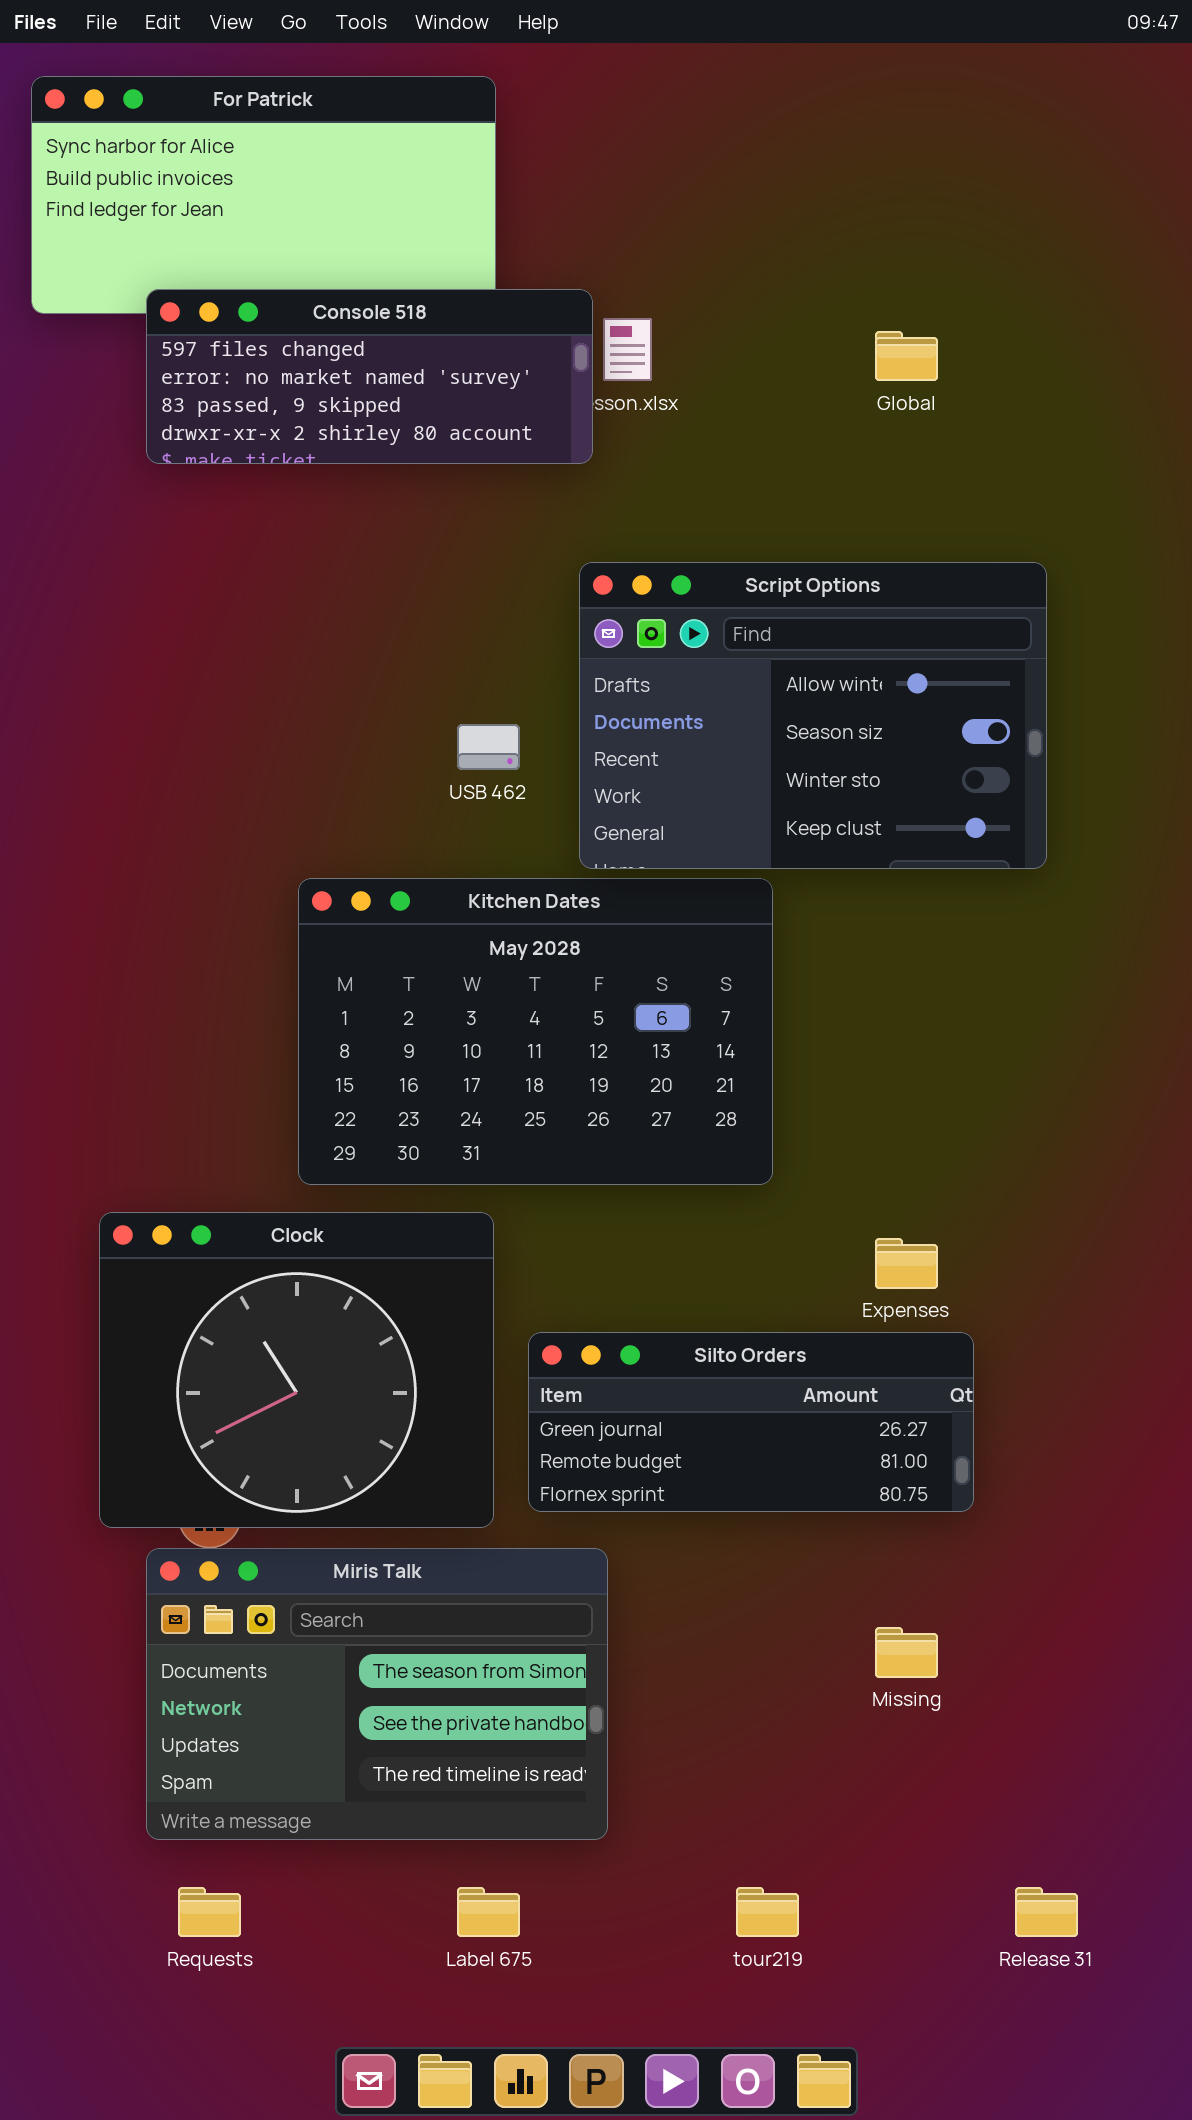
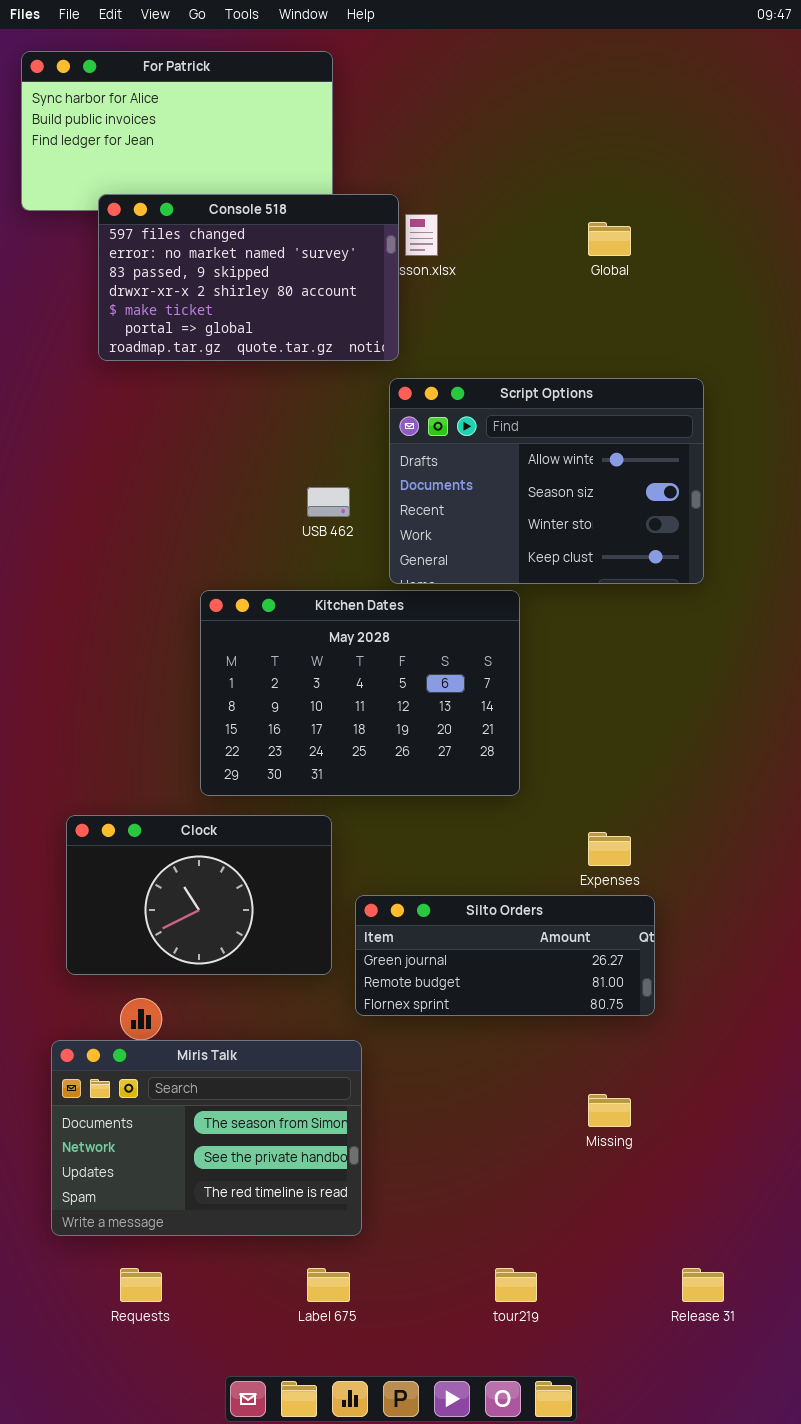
Console 518: [146,289,593,464] -> [98,194,399,361], resized
Clock: [99,1212,494,1528] -> [66,815,332,975], resized
Miris Talk: [146,1548,608,1840] -> [51,1040,362,1236], moved

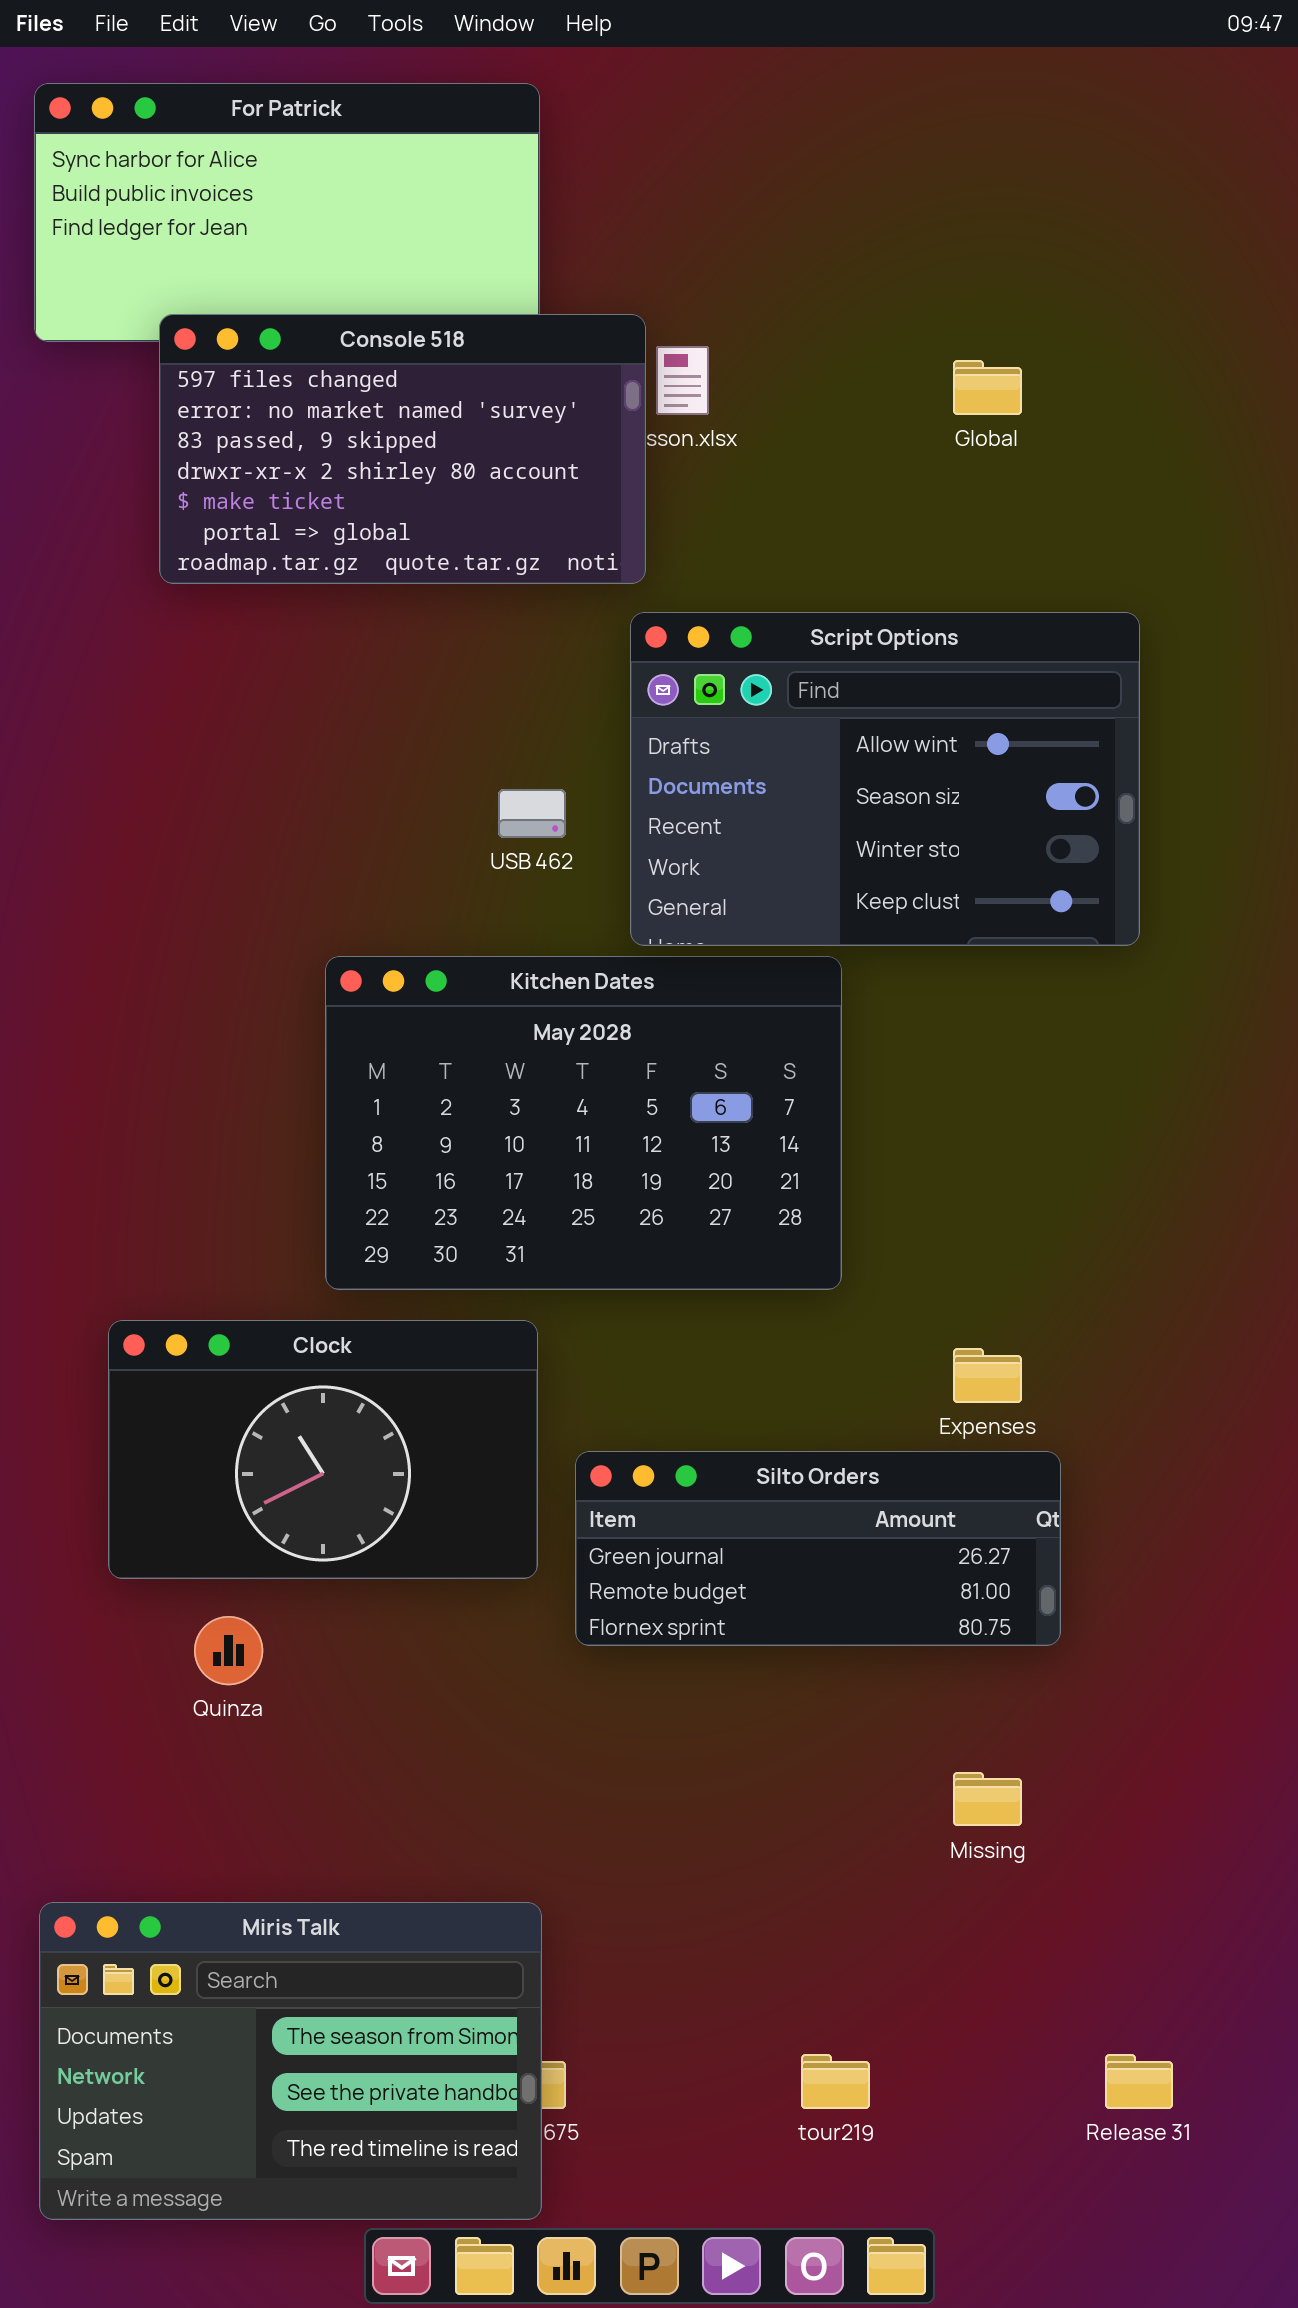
Miris Talk: [51,1040,362,1236] -> [39,1902,542,2220], moved

